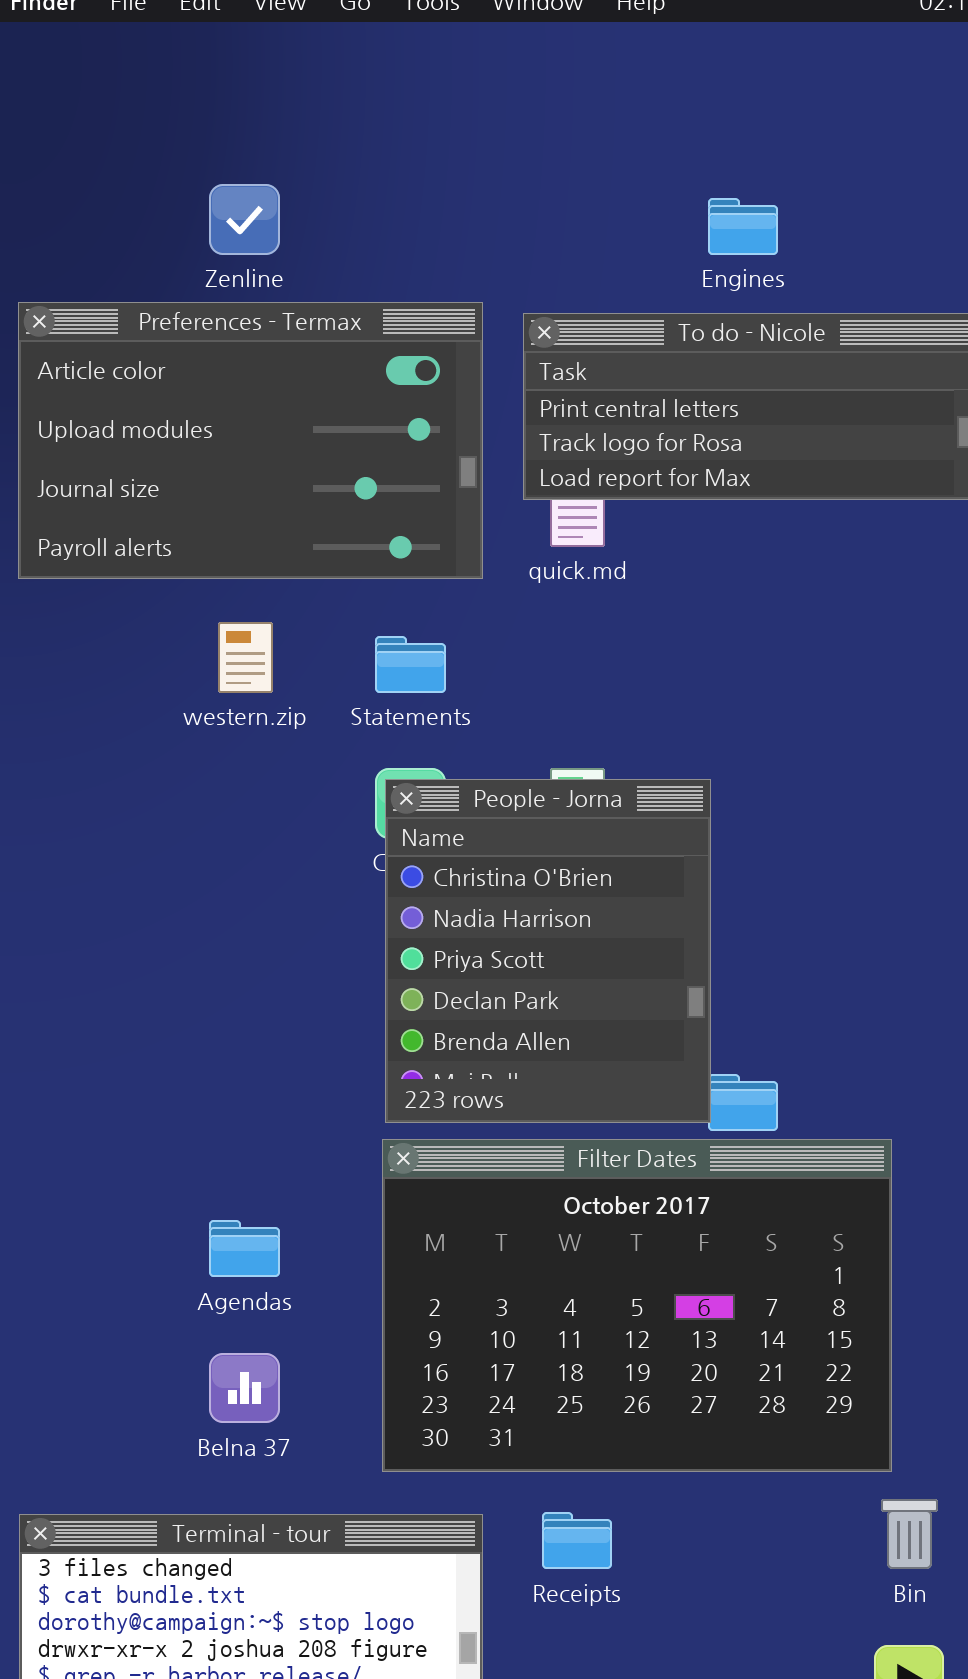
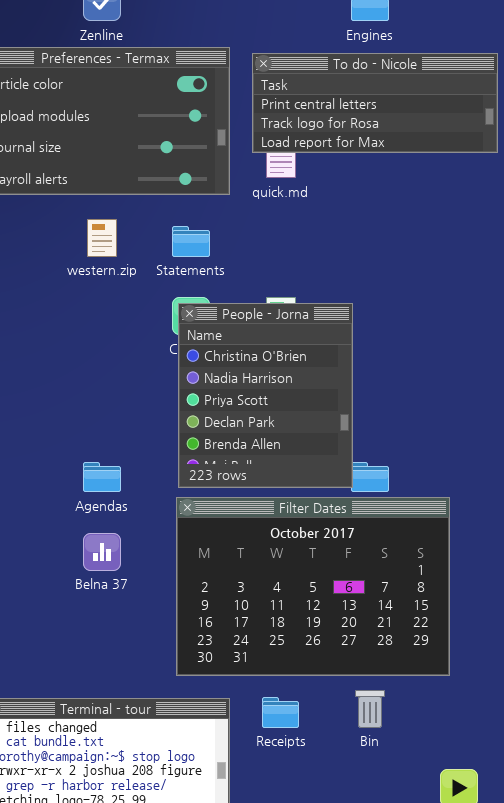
Agendas: [209,1220,280,1277] -> [83,462,121,492], moved
Belna 37: [209,1353,280,1423] -> [83,533,121,571], moved
Bin: [881,1499,938,1569] -> [355,690,385,728], moved

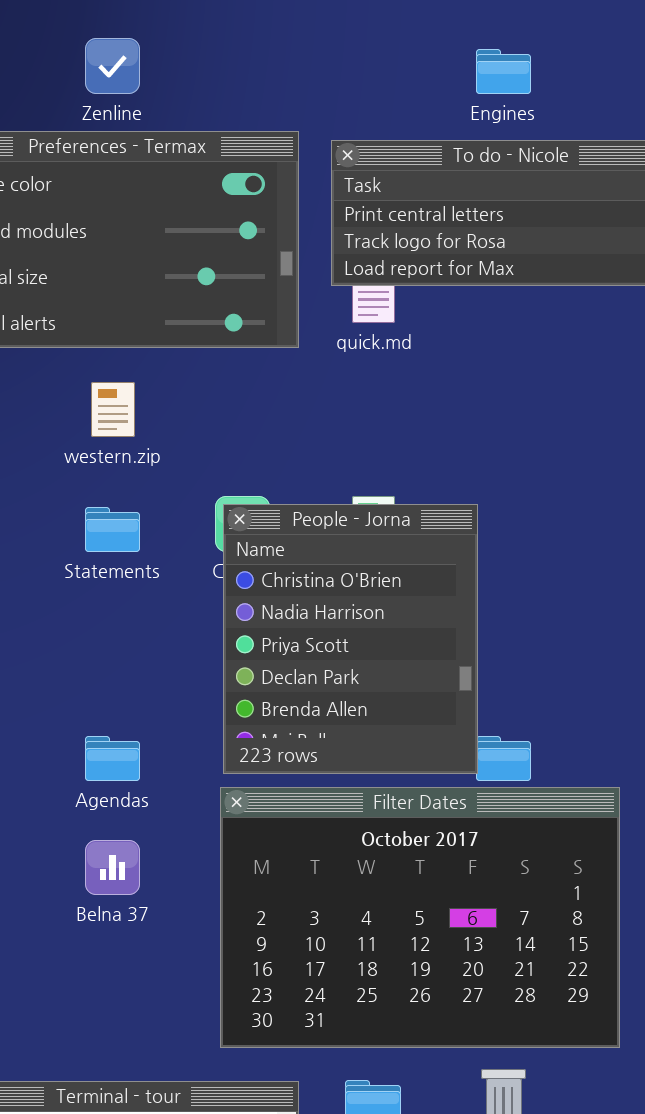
Statements: [172,226,210,257] -> [85,507,140,552], moved

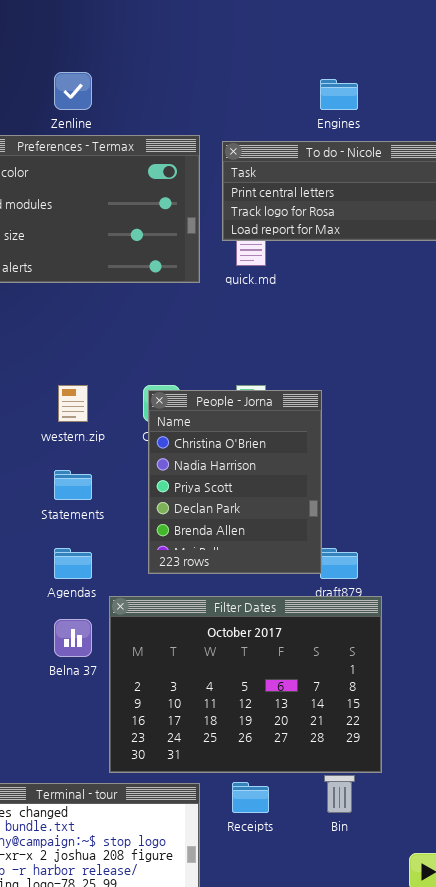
western.zip: [91,382,135,437] -> [58,385,88,422], moved
Statements: [85,507,140,552] -> [54,470,92,500], moved
Filter Dates: [220,787,620,1048] -> [109,596,382,773], moved

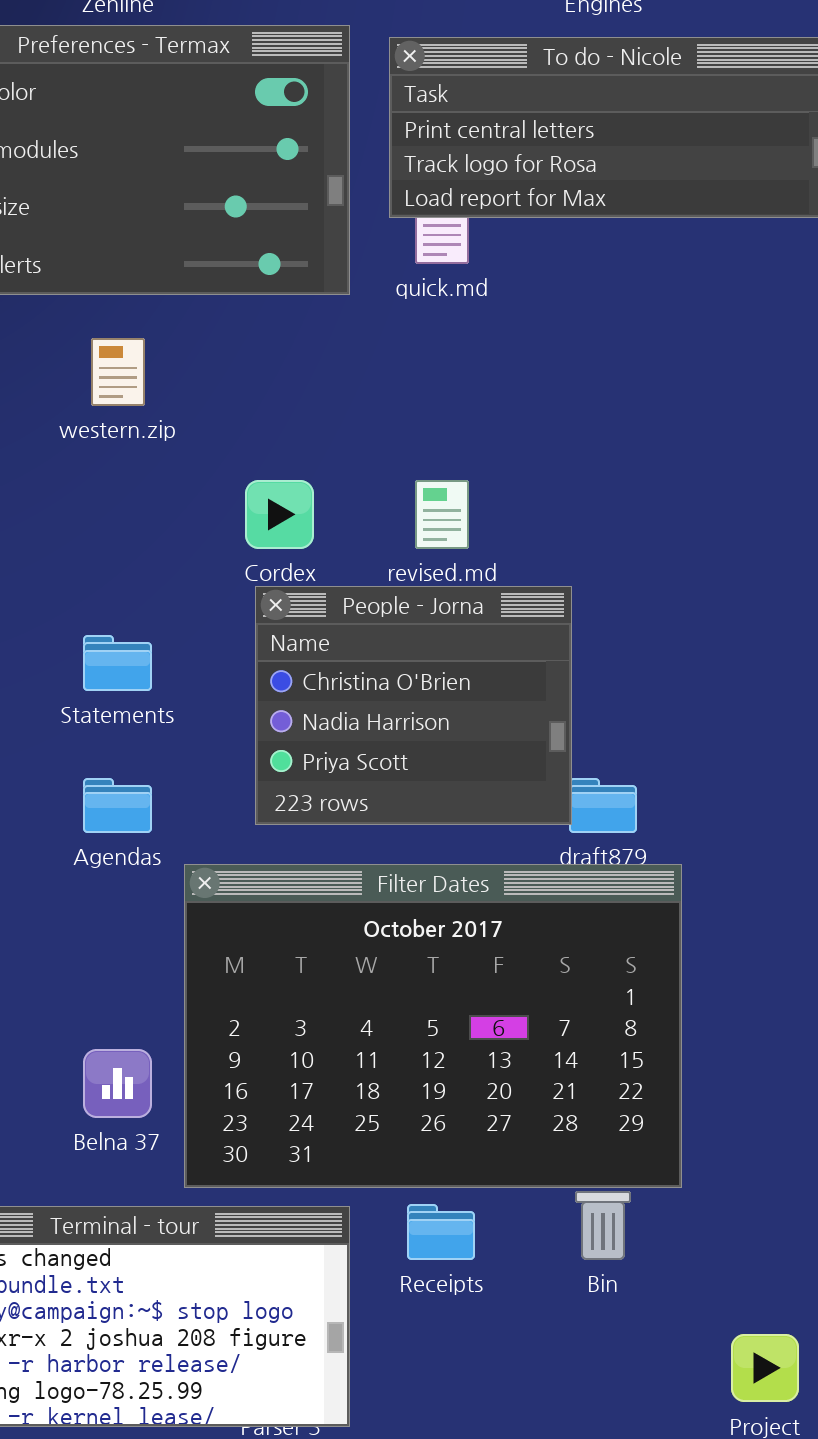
western.zip: [58,385,88,422] -> [91,338,145,406], moved
People - Jorna: [148,390,322,574] -> [255,586,572,825], resized
Belna 37: [54,619,92,657] -> [83,1049,152,1118], moved

